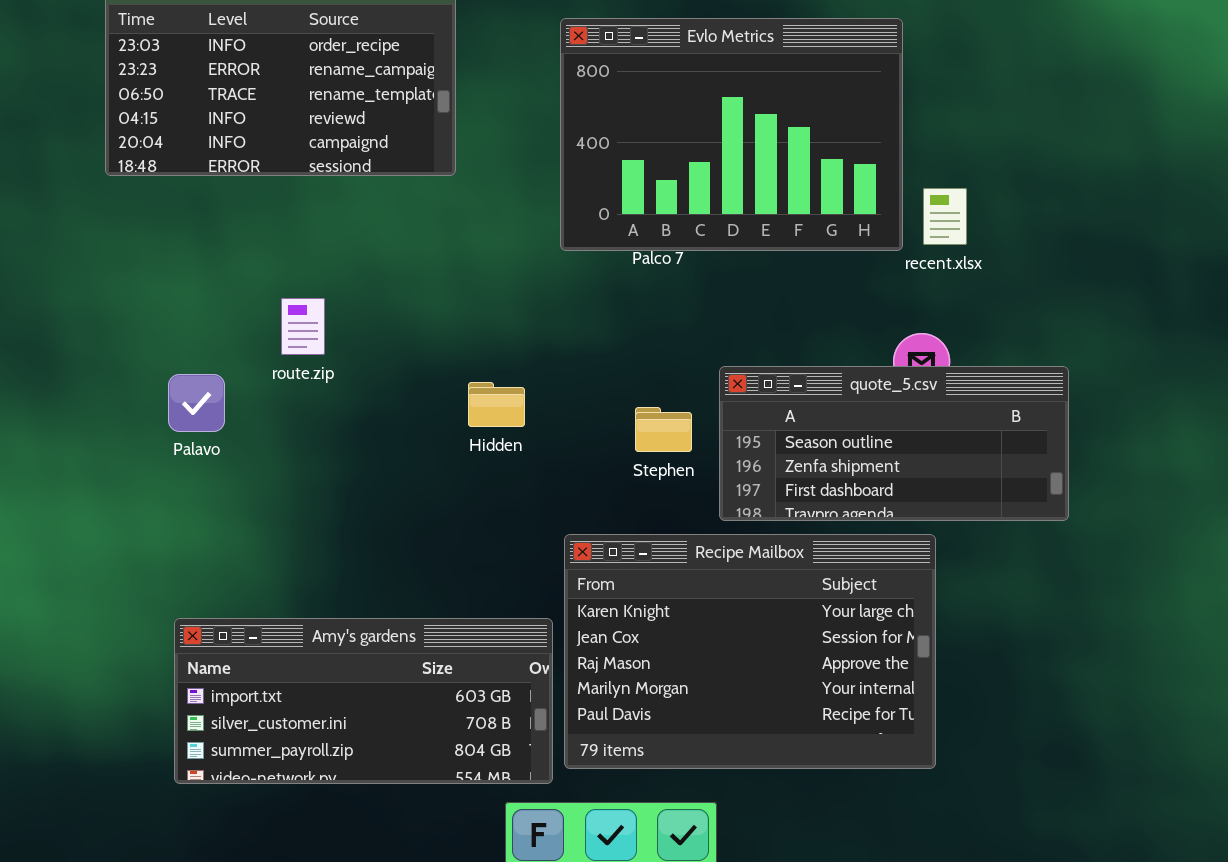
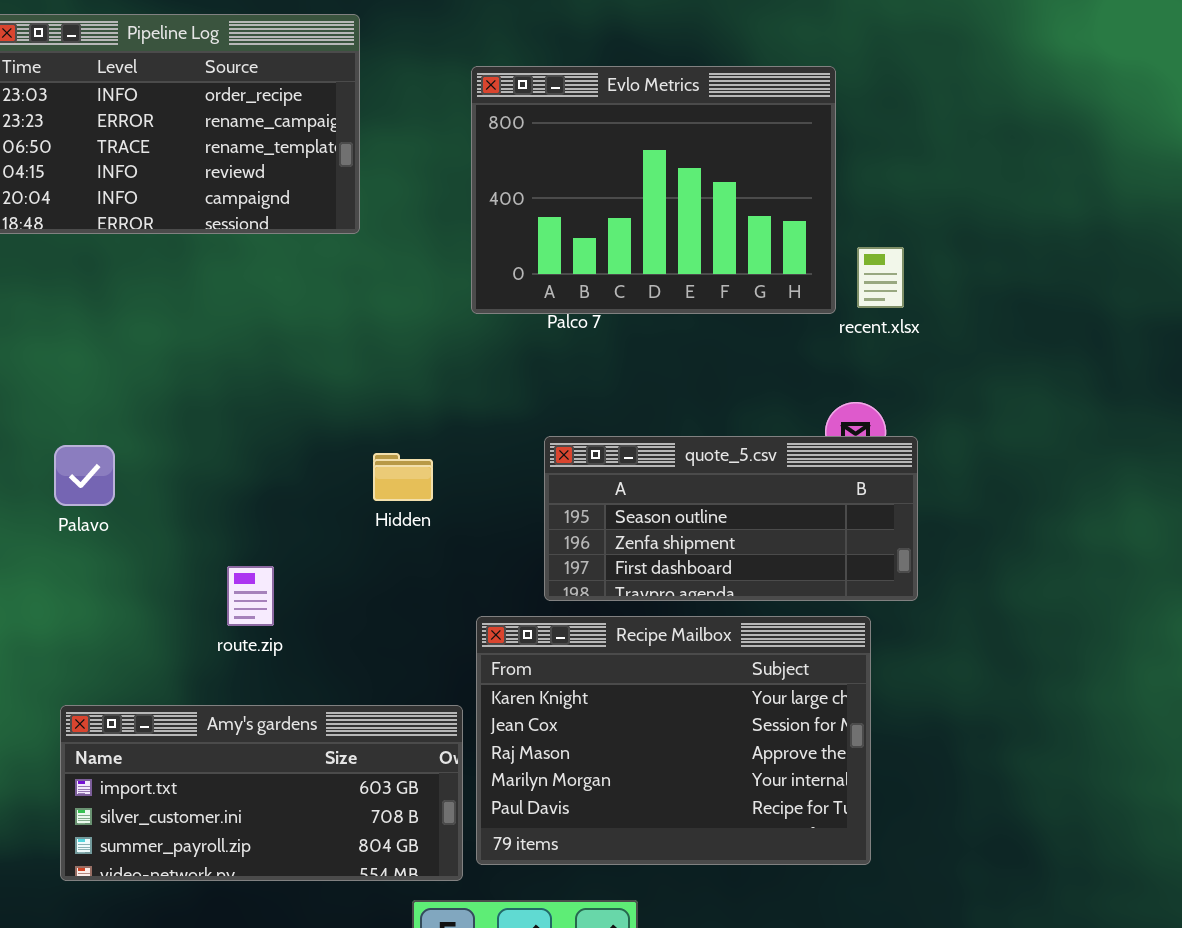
route.zip: [281,298,325,355] -> [227,566,274,626], moved
quote_5.csv: [719,366,1069,521] -> [544,436,918,601], moved

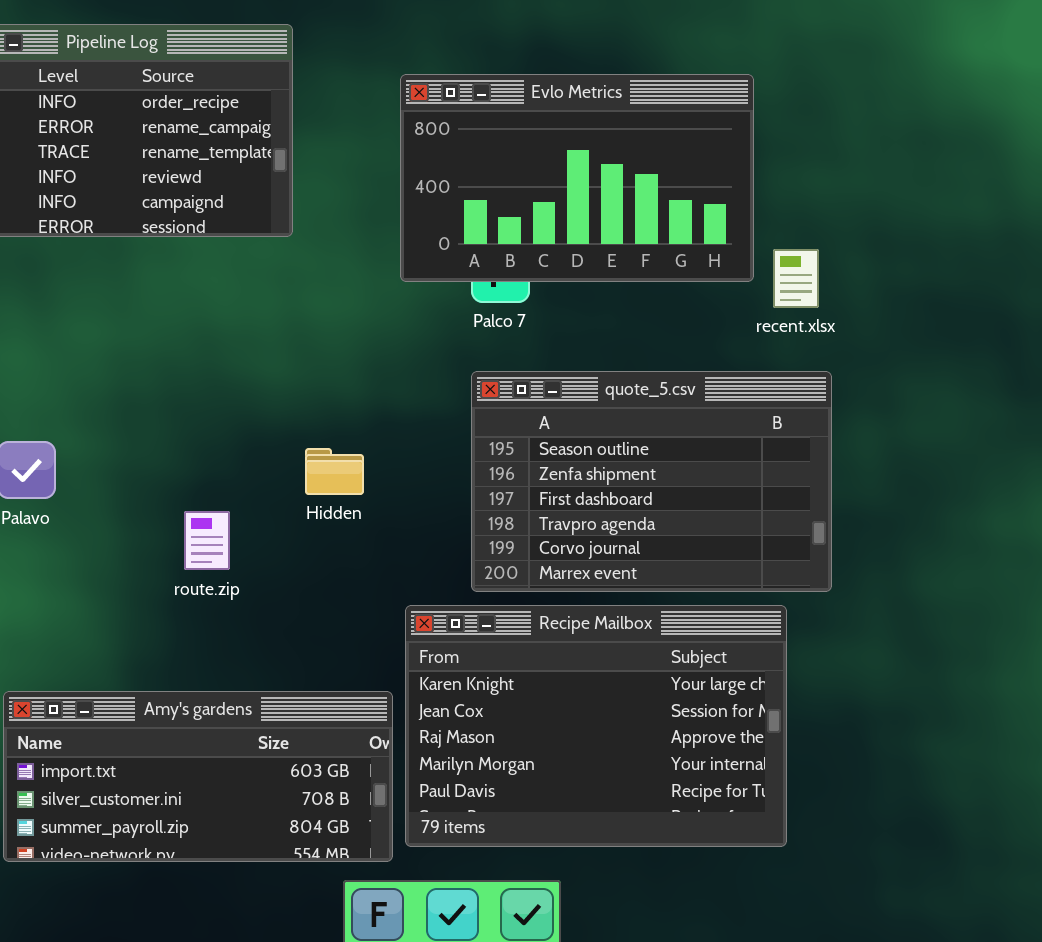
Evlo Metrics: [471,66,836,314] -> [400,74,754,282], resized
quote_5.csv: [544,436,918,601] -> [471,371,832,592], resized
route.zip: [227,566,274,626] -> [184,511,230,570], moved

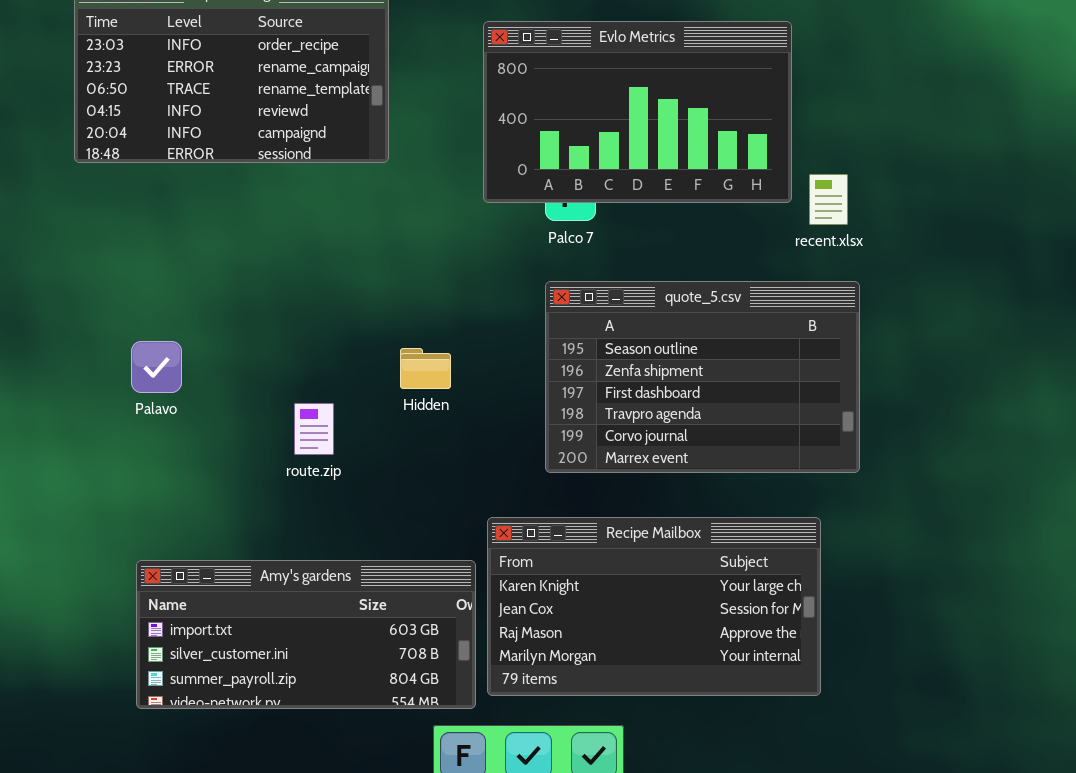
Recipe Mailbox: [405,605,787,847] -> [487,517,821,696], resized

